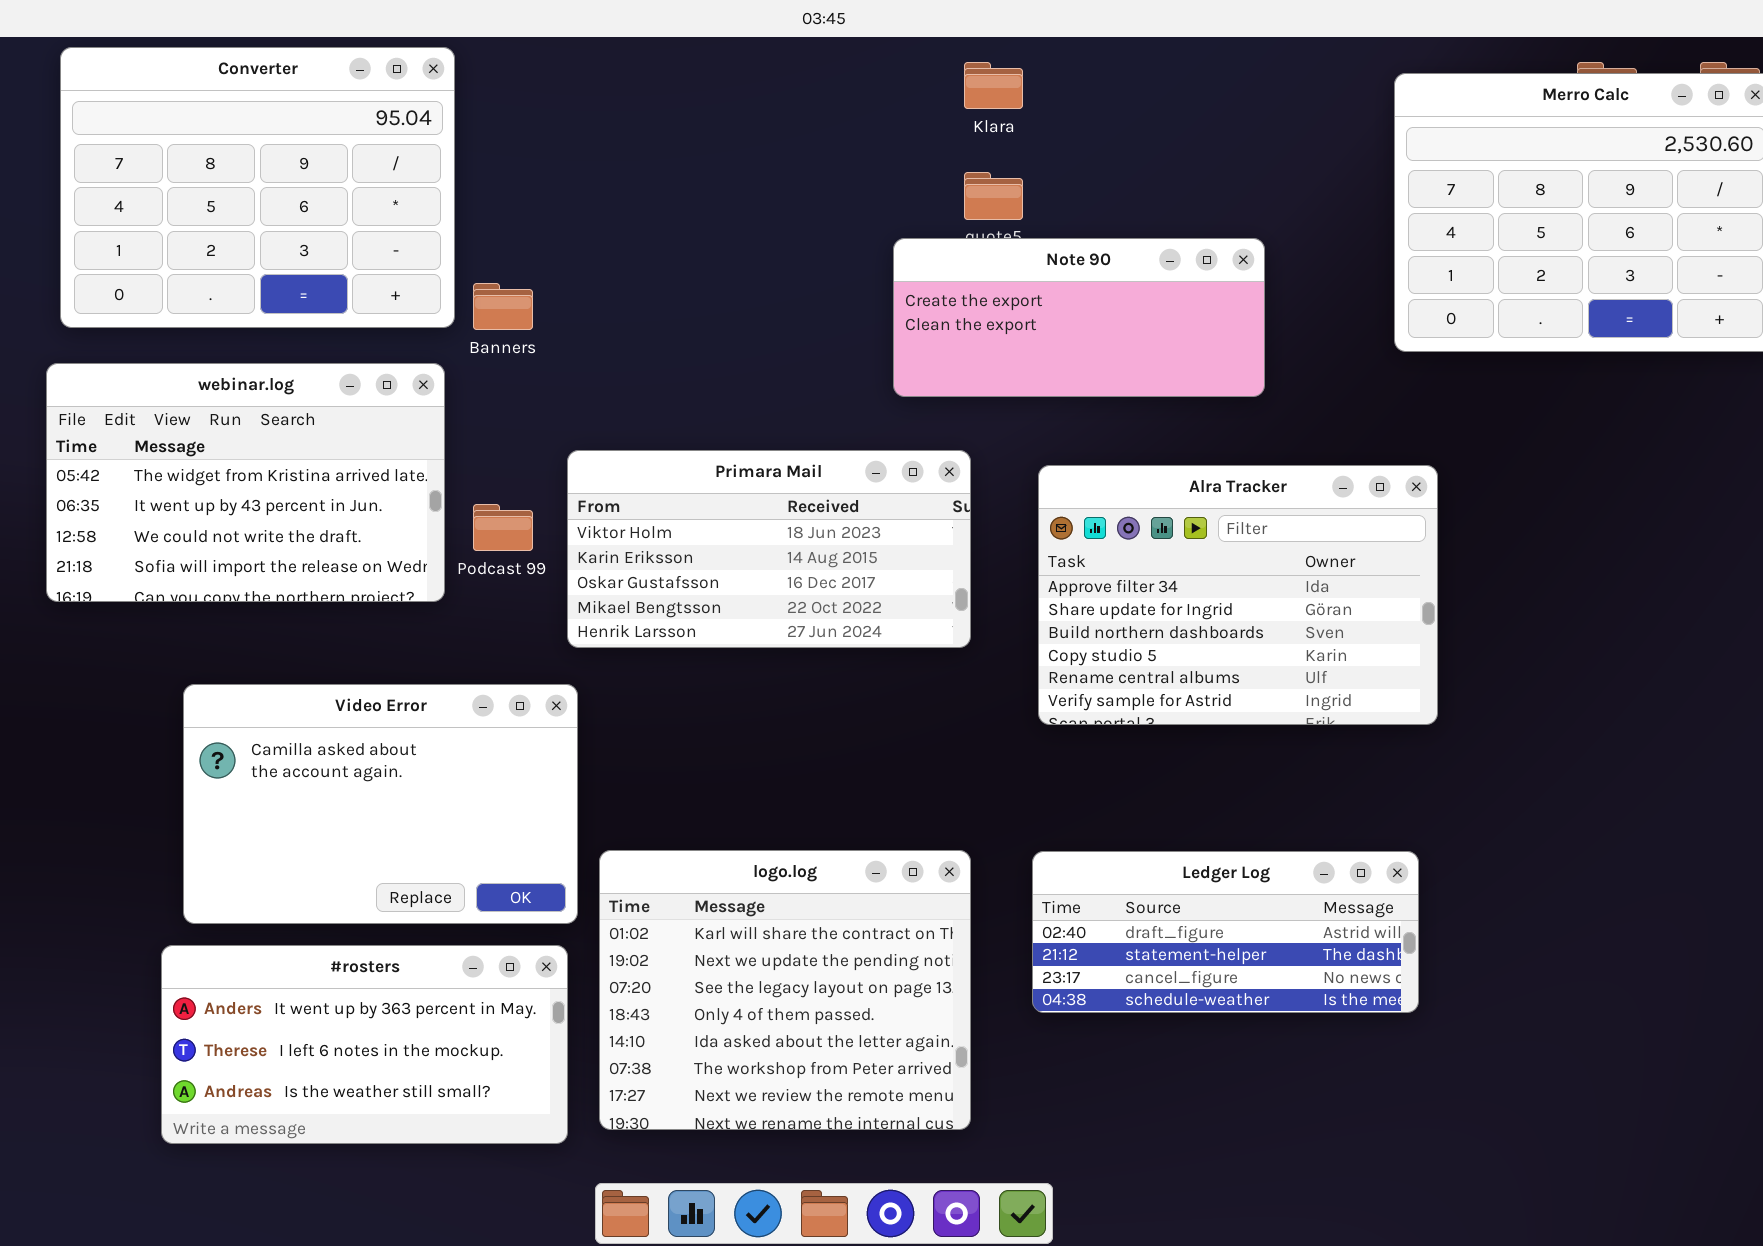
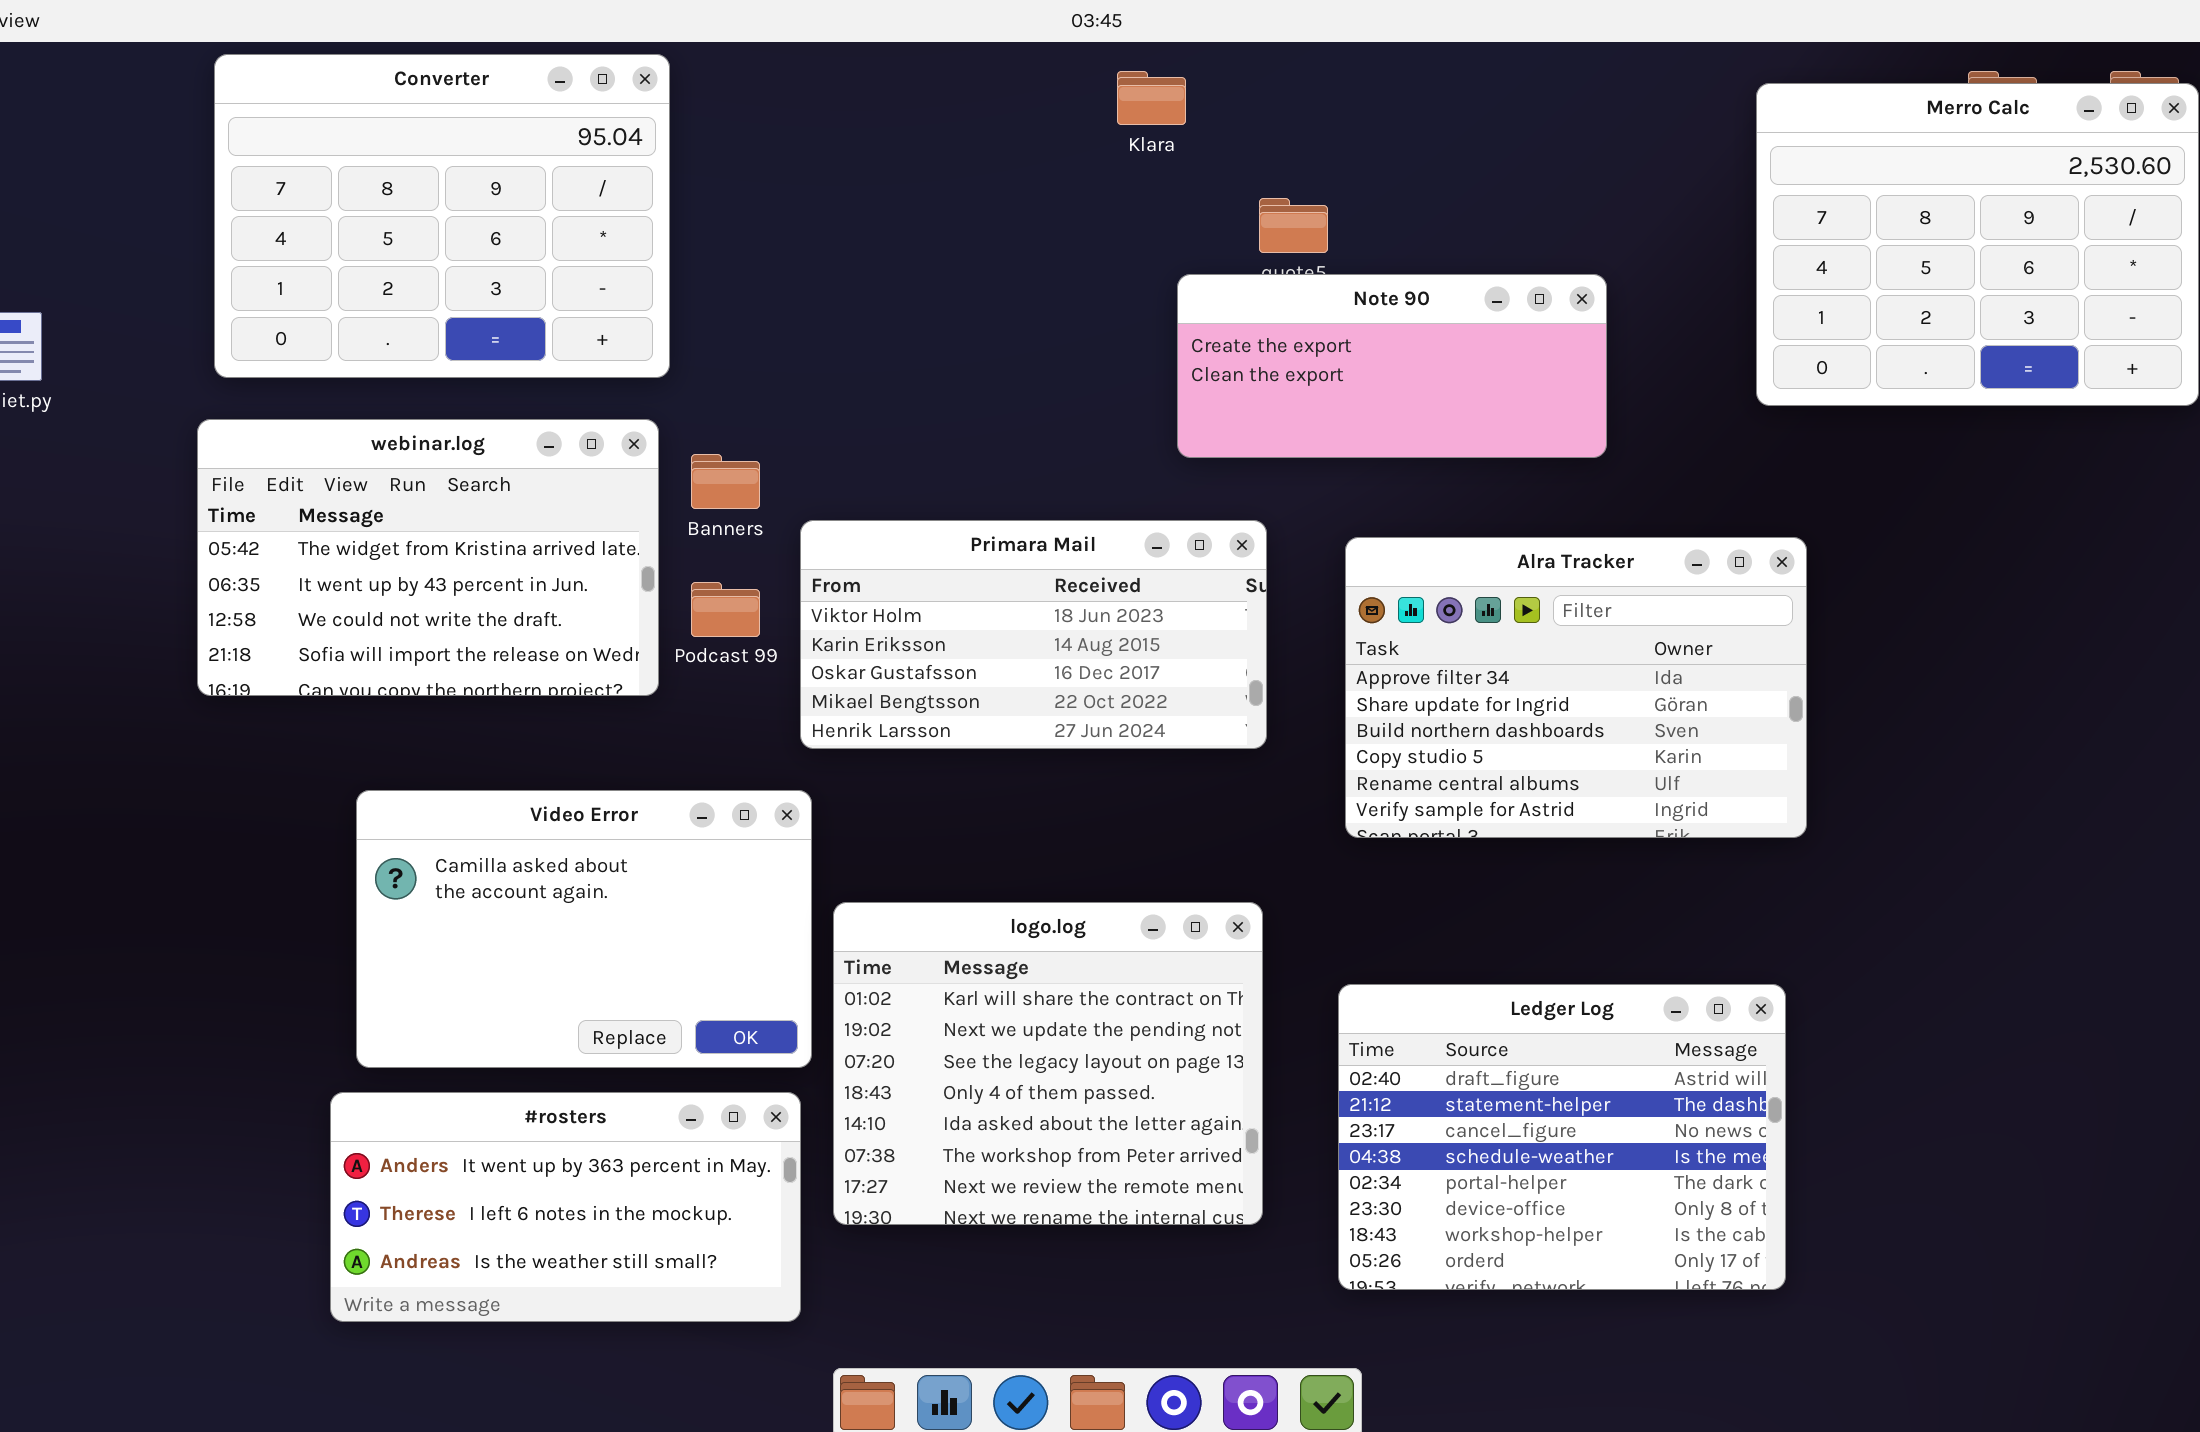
Klara: [964,62,1023,109] -> [1117,71,1186,125], moved
Banners: [473,283,533,330] -> [691,454,760,509], moved
logo.log: [599,850,971,1130] -> [833,902,1263,1225], moved
Ledger Log: [1032,851,1419,1013] -> [1338,984,1786,1290], resized

